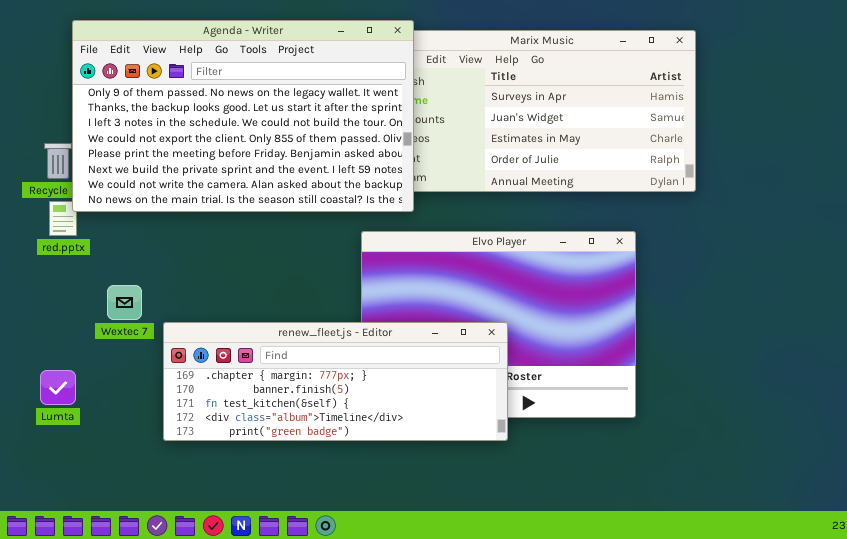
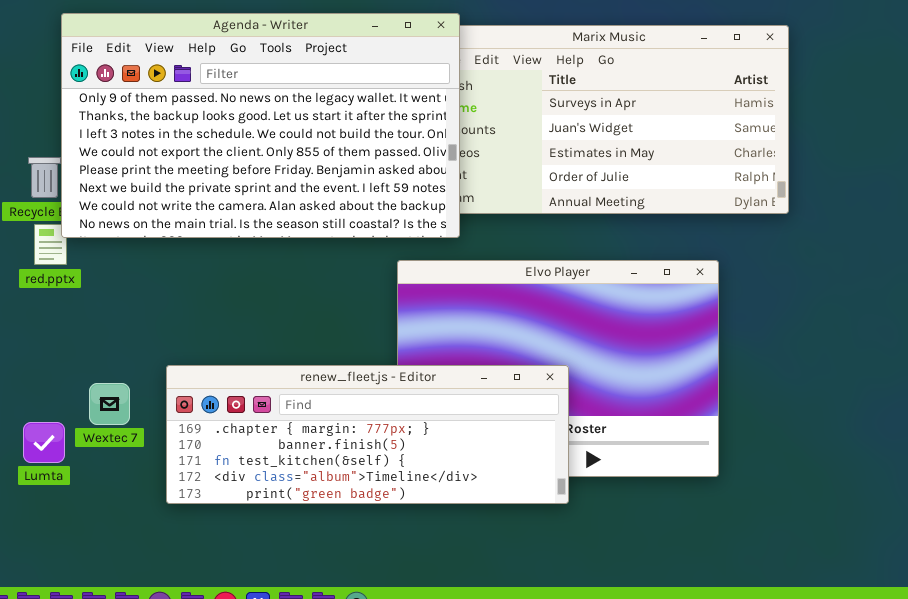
Wextec 7: [107,285,142,320] -> [89,383,130,425], moved

